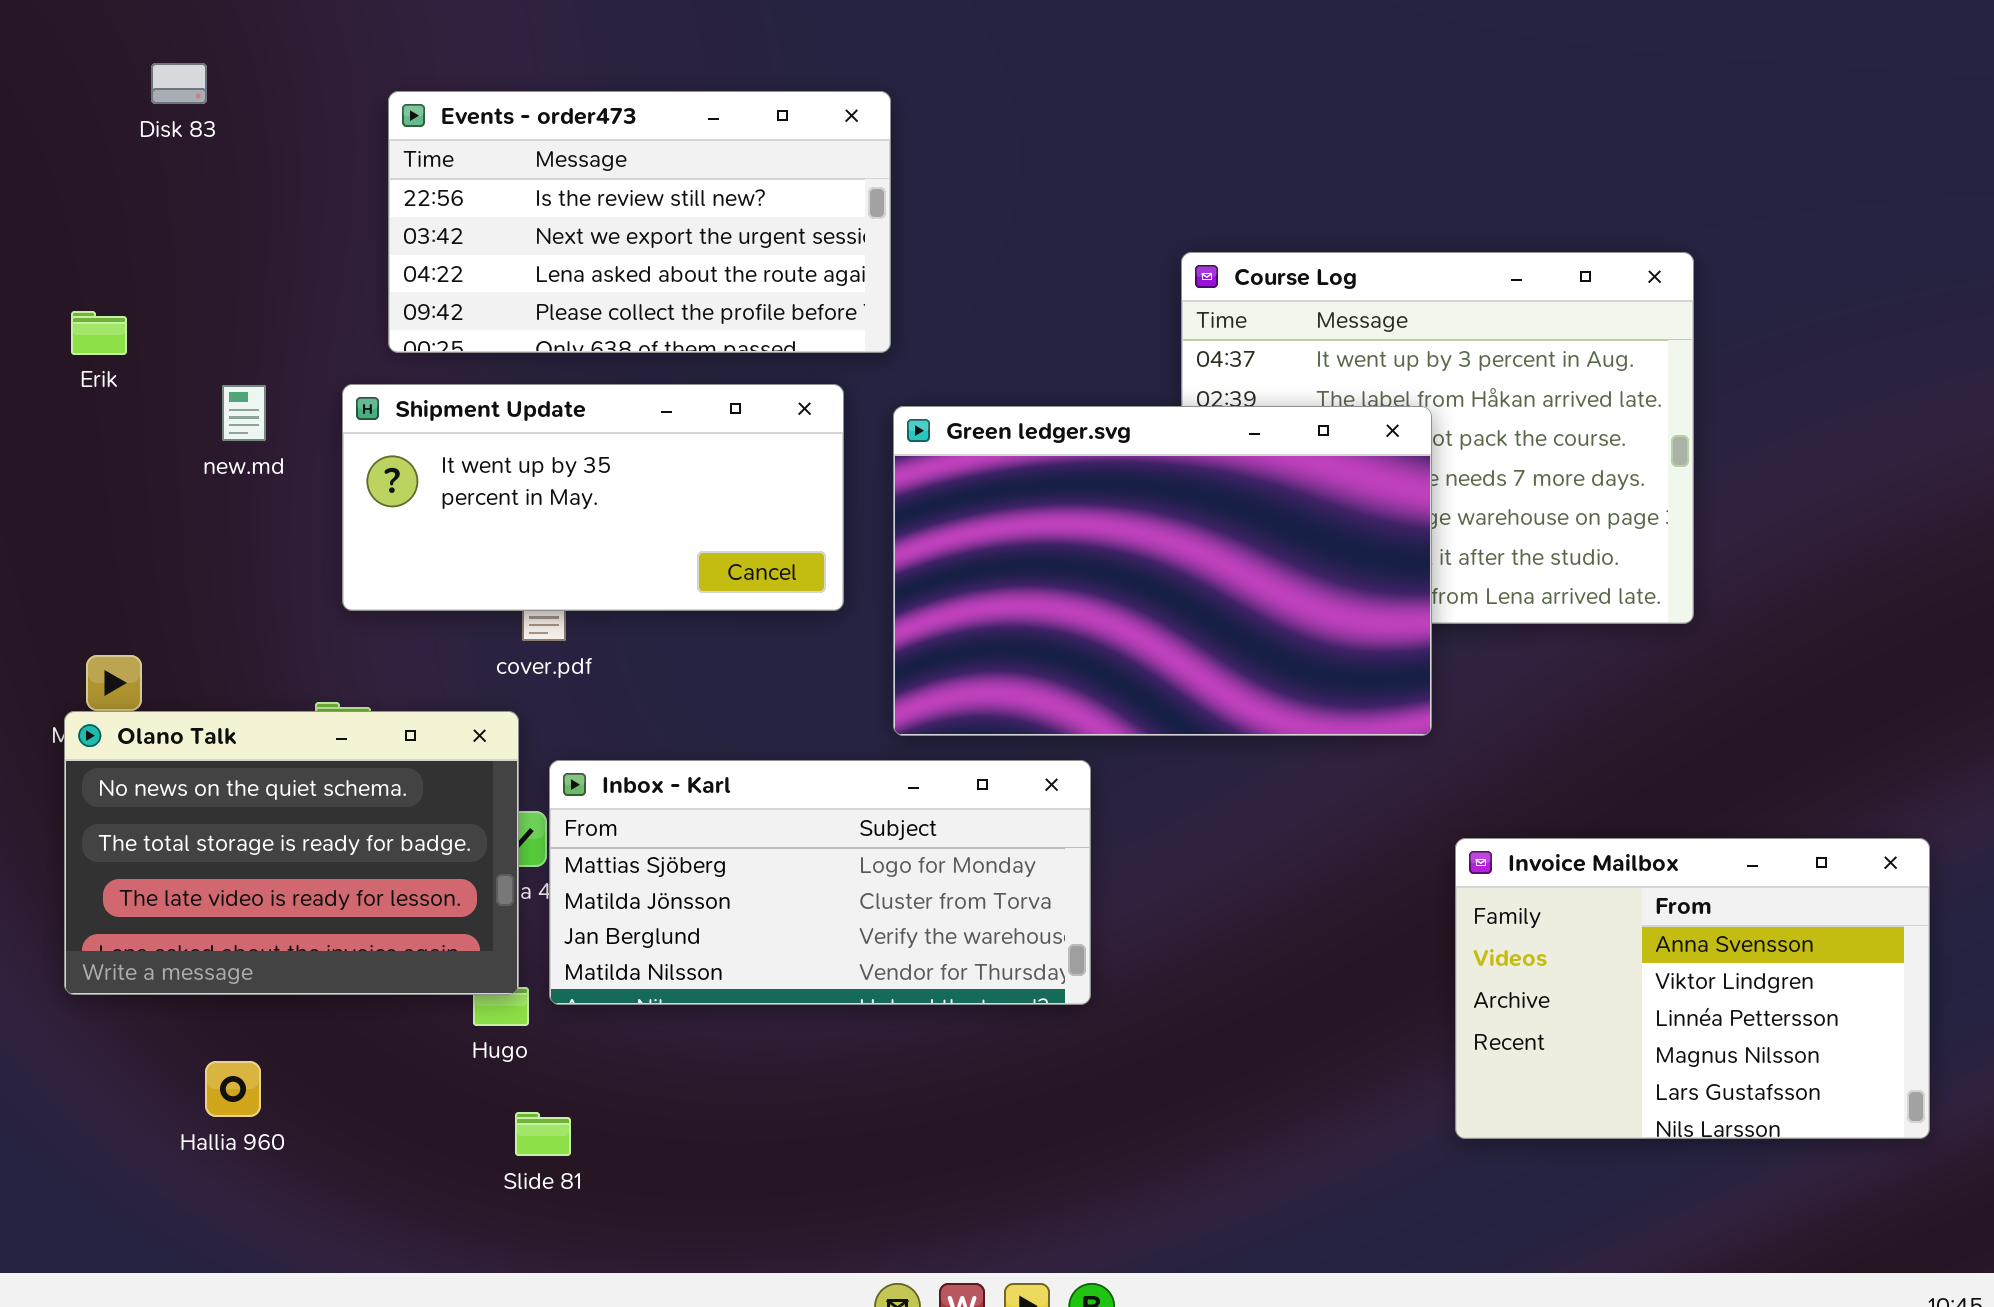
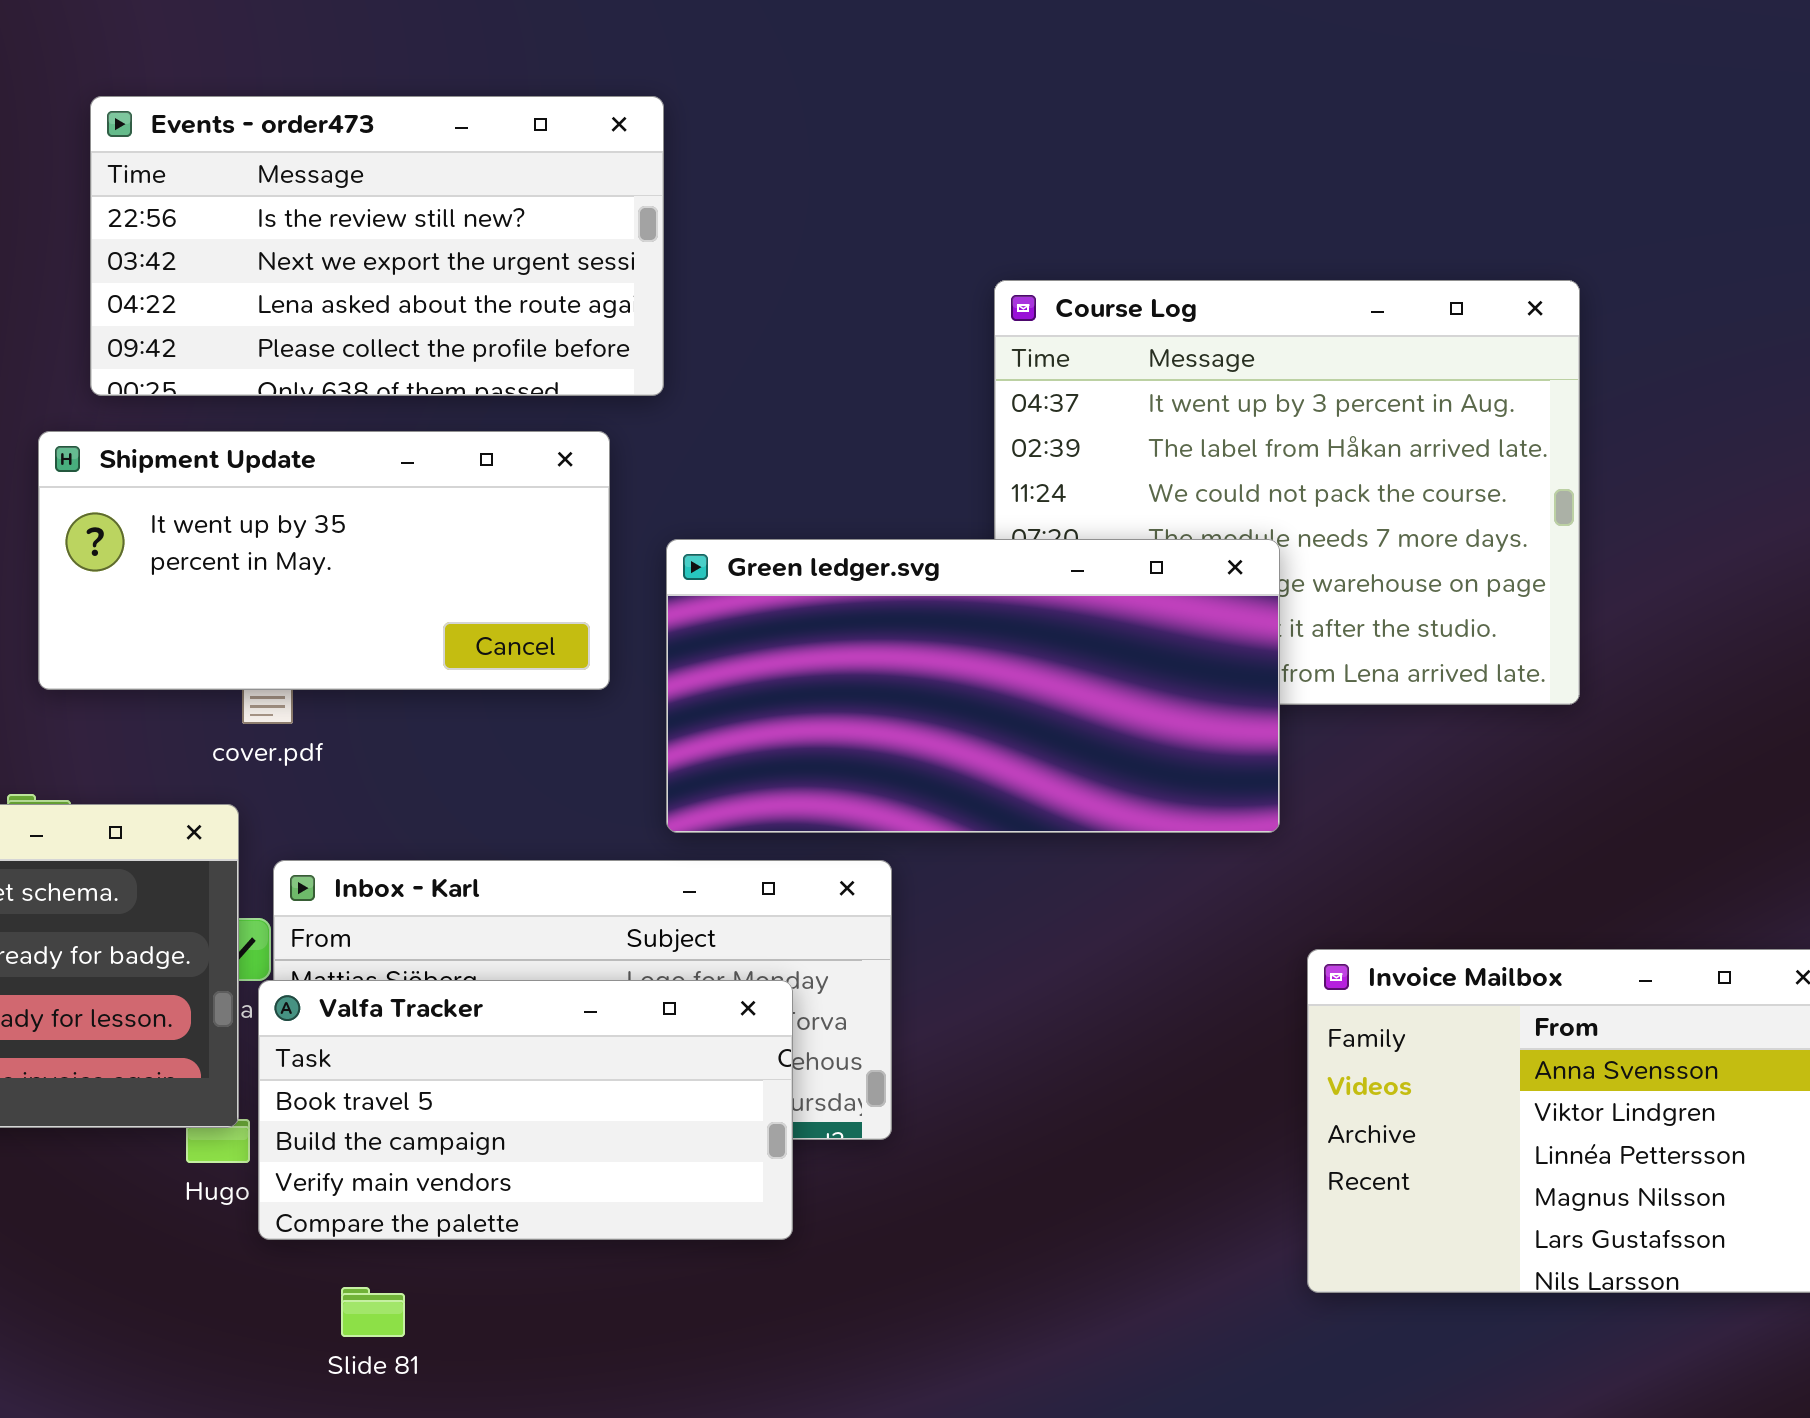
Green ledger.svg: [893,406,1432,736] -> [666,539,1280,833], resized
Valfa Tracker: none -> [258,980,793,1240], opened
Slide 81: [515,1112,571,1156] -> [341,1287,405,1337], moved

